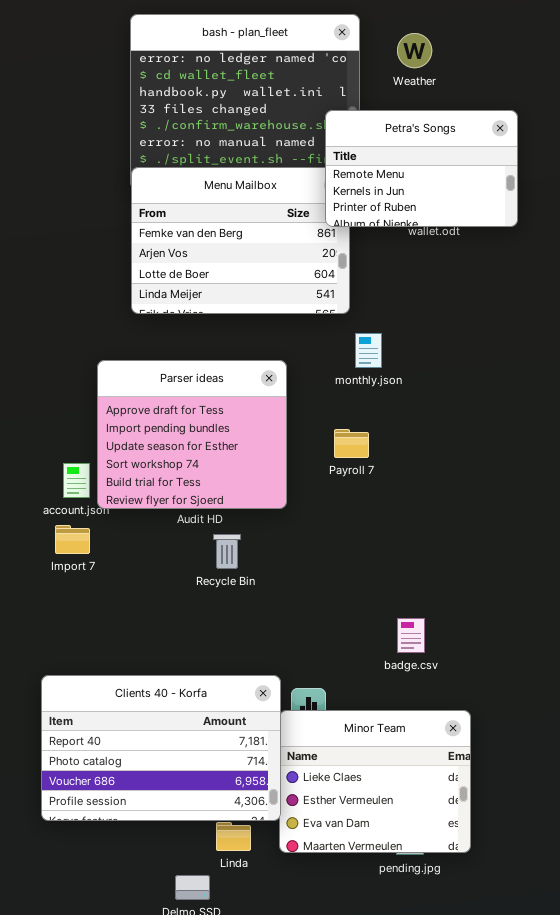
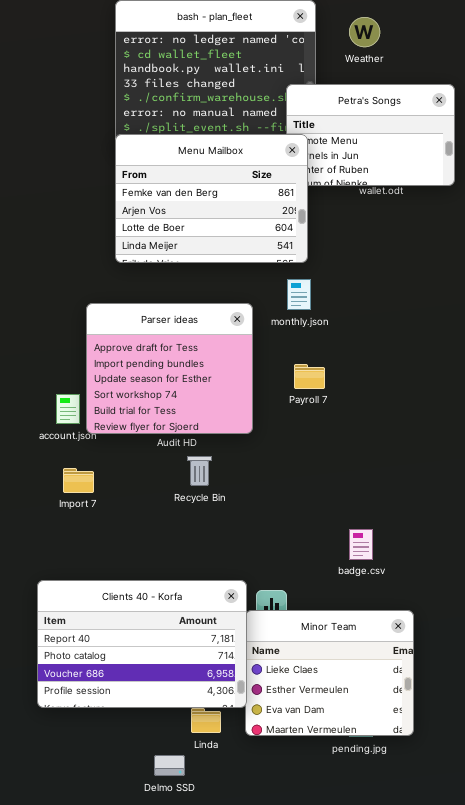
Menu Mailbox: [131,167,350,314] -> [115,134,308,263], raised
monthly.json: [355,333,382,368] -> [287,279,311,310], moved
Import 7: [55,525,90,554] -> [63,468,94,493], moved

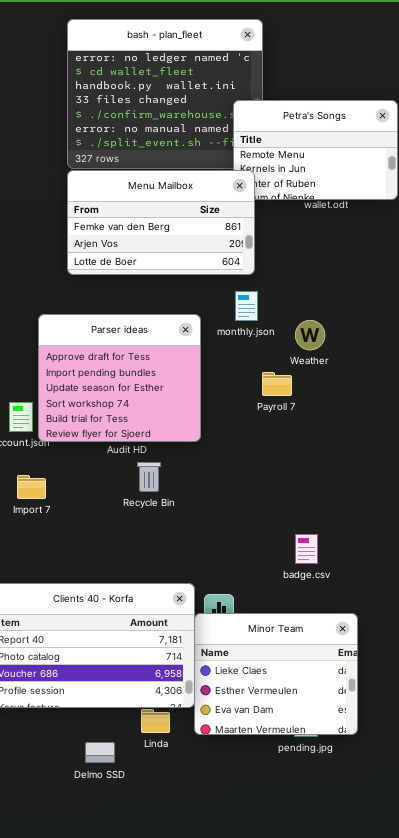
Weather: [349,17,380,47] -> [295,320,325,350], moved
Menu Mailbox: [115,134,308,263] -> [67,170,255,275], resized
Payroll 7: [294,364,325,389] -> [262,372,292,396], moved
Delmo SSD: [154,755,185,776] -> [85,742,115,763], moved

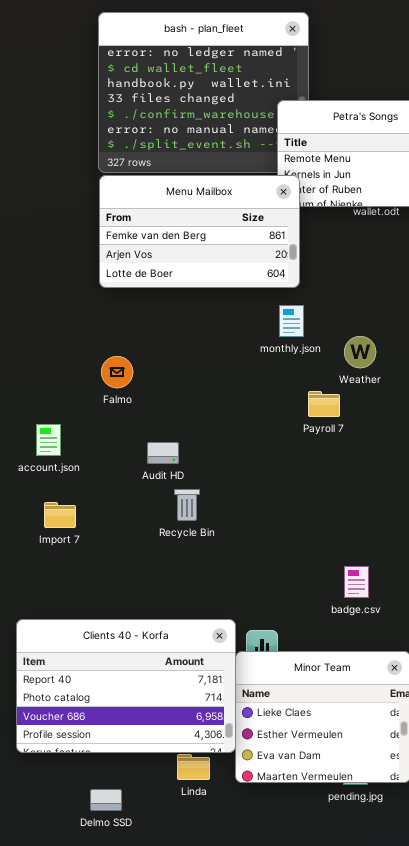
Parser ideas: [38,314,201,442] -> none, closed
Delmo SSD: [85,742,115,763] -> [90,789,122,811], moved

